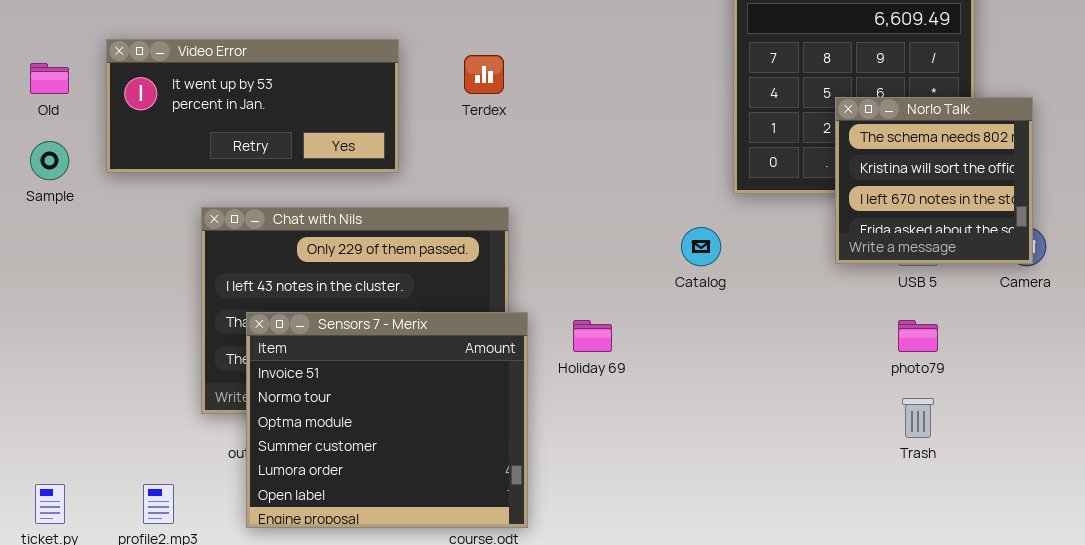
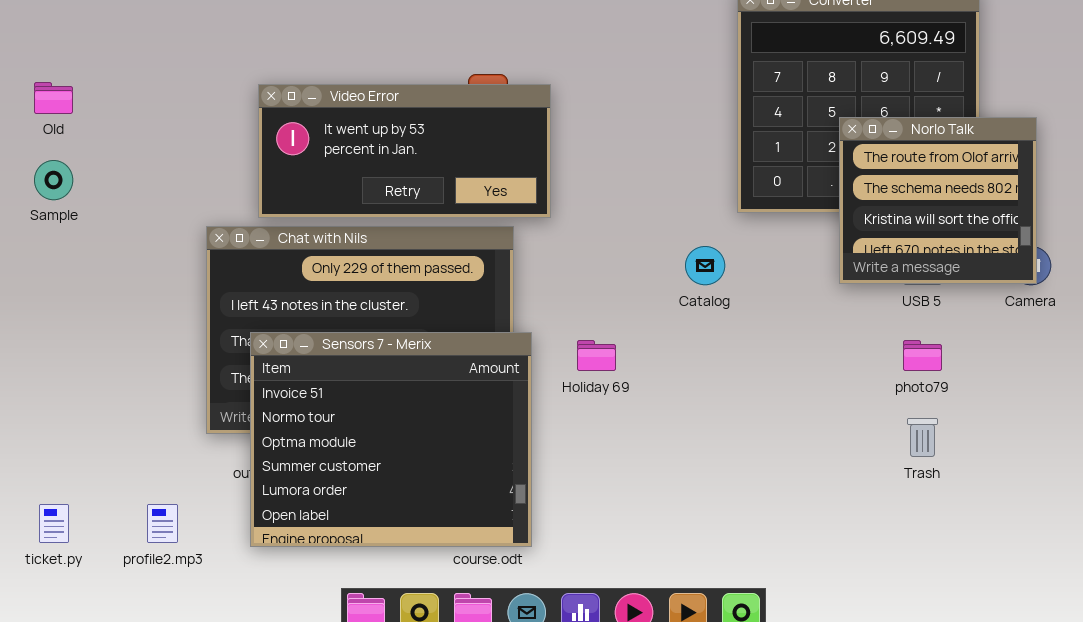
Video Error: [106,39,399,173] -> [258,84,551,218], moved
Norlo Talk: [835,97,1033,264] -> [839,117,1037,284], scrolled up 1 row

